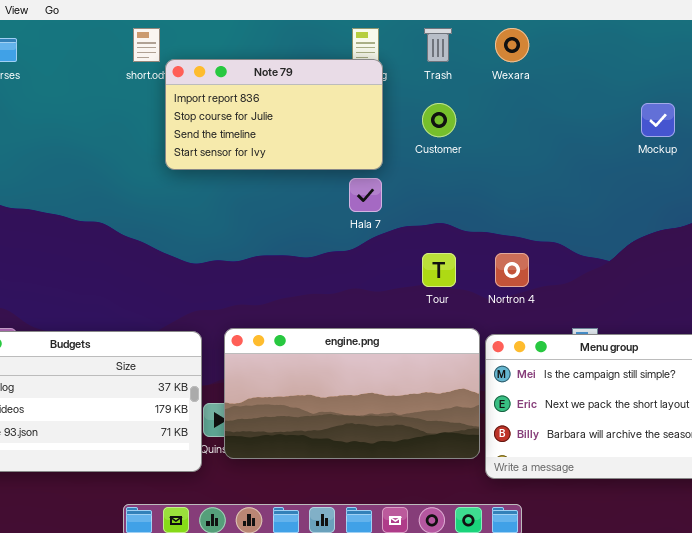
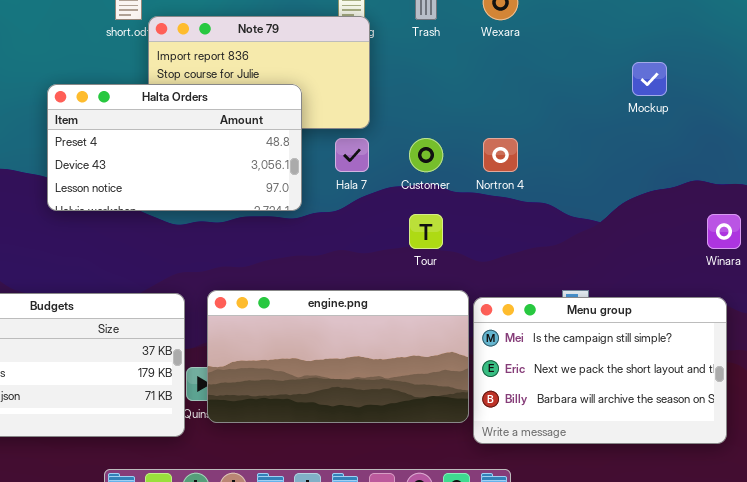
Customer: [422,103,456,137] -> [409,138,443,172], moved
Halta Orders: none -> [47,84,302,211], opened
Nortron 4: [495,253,529,287] -> [483,138,518,172], moved

